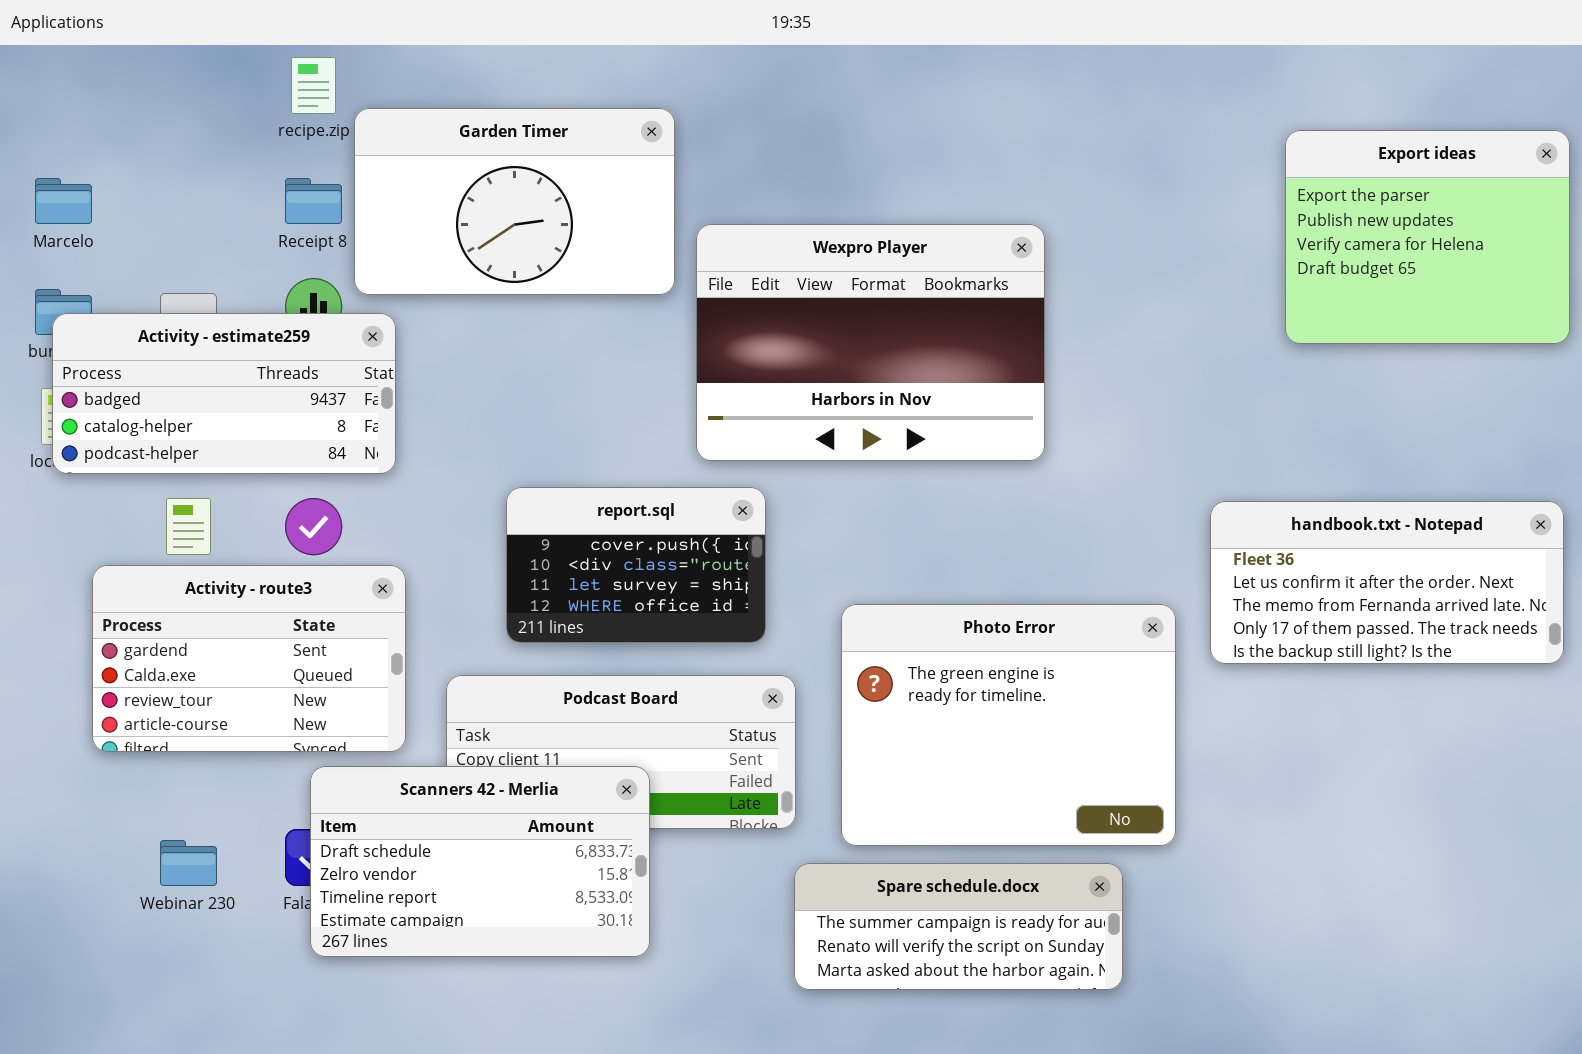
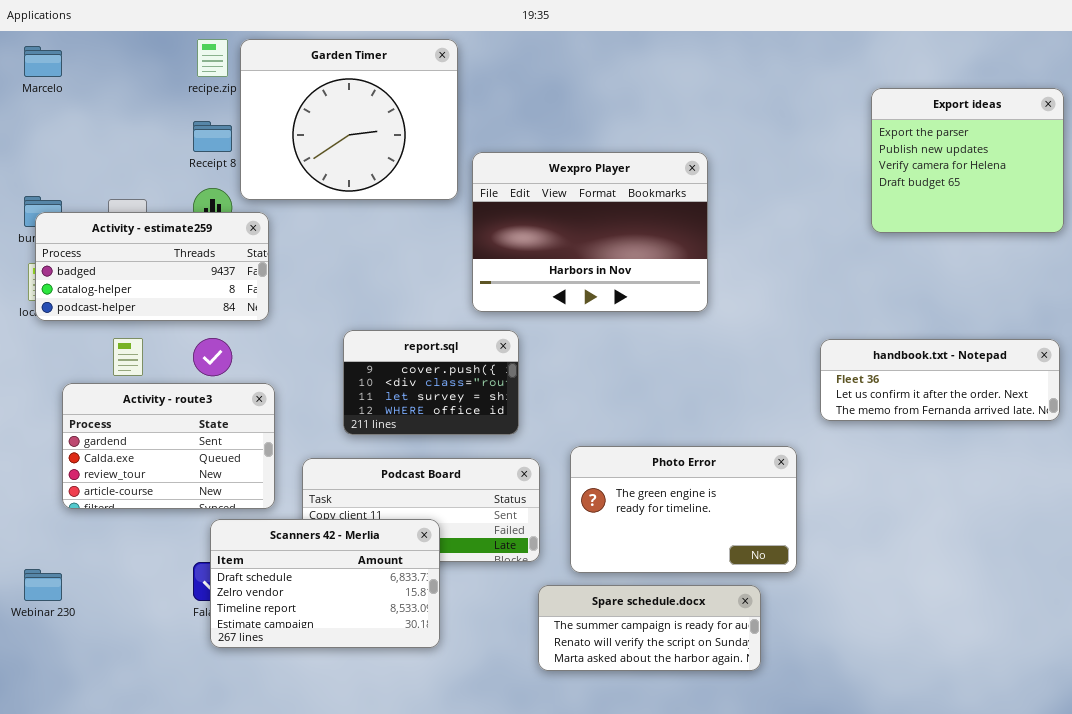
Garden Timer: [354,108,675,295] -> [240,39,458,200], resized
Marcelo: [35,178,92,224] -> [24,46,62,77], moved
handbook.txt - Notepad: [1210,501,1564,664] -> [820,339,1060,421], resized
Photo Error: [841,604,1176,846] -> [570,446,797,573], resized
Webinar 230: [160,840,217,886] -> [24,569,62,601], moved

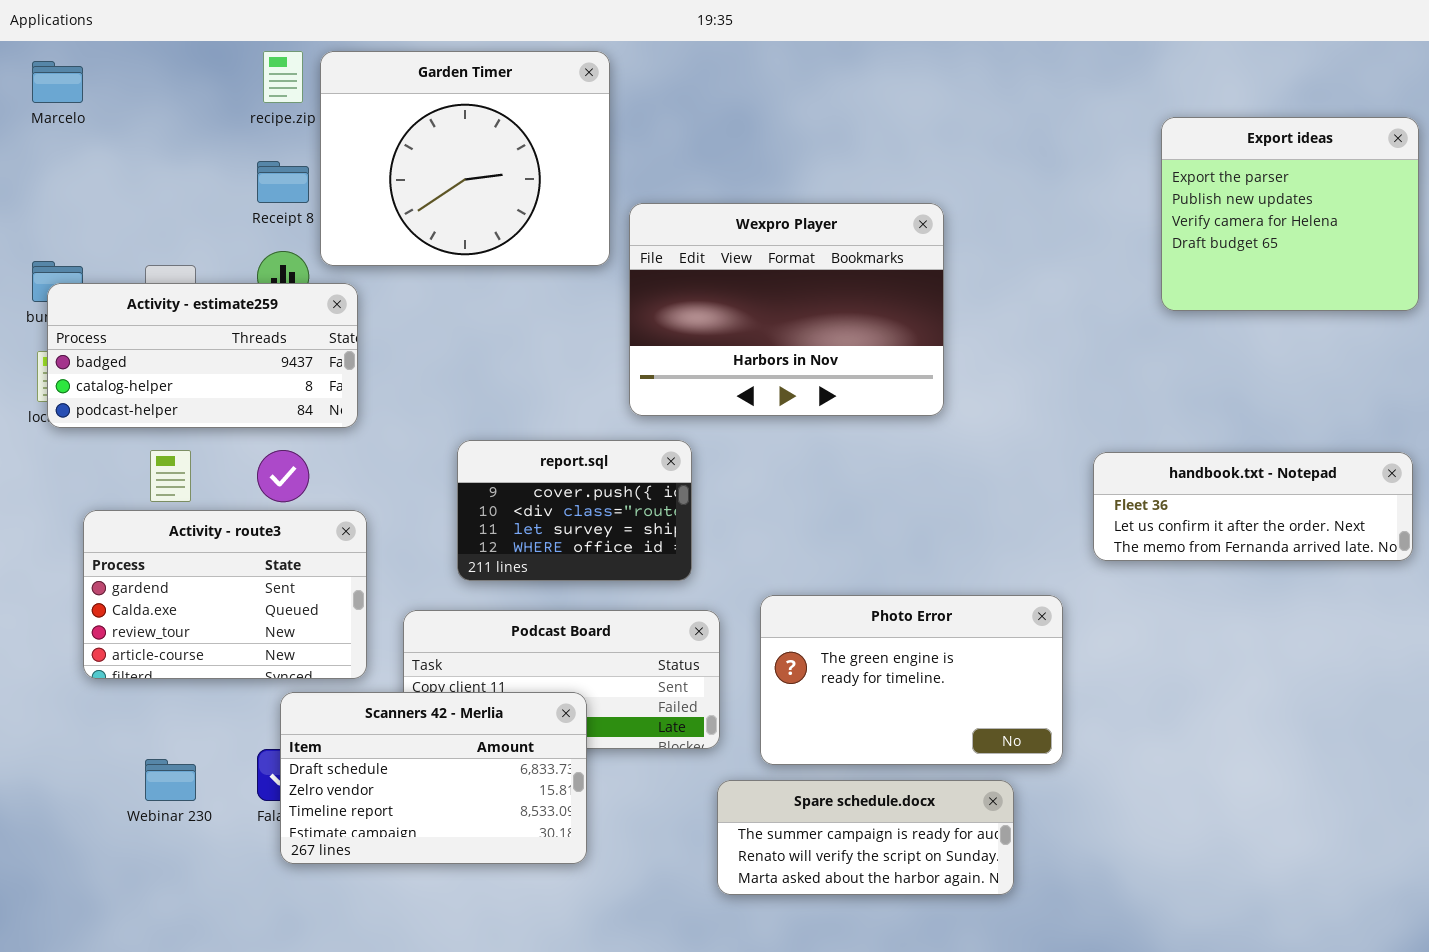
Webinar 230: [24,569,62,601] -> [145,759,196,801], moved

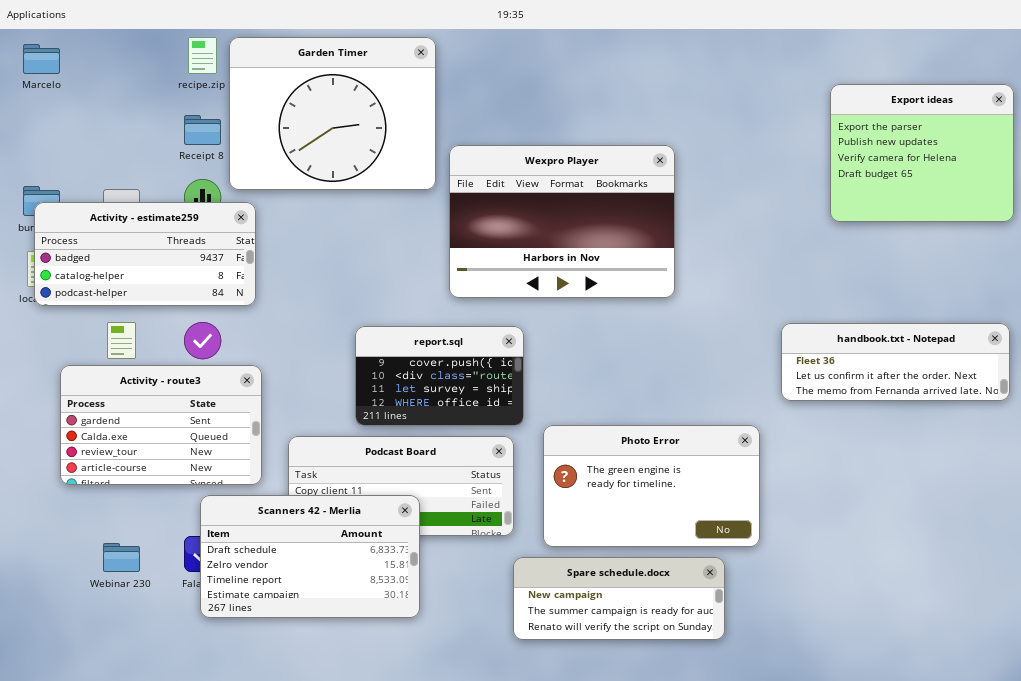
report.sql: [457,440,692,581] -> [355,326,524,426], moved
Spare schedule.docx: [717,780,1014,895] -> [513,557,725,640], scrolled up 1 row

